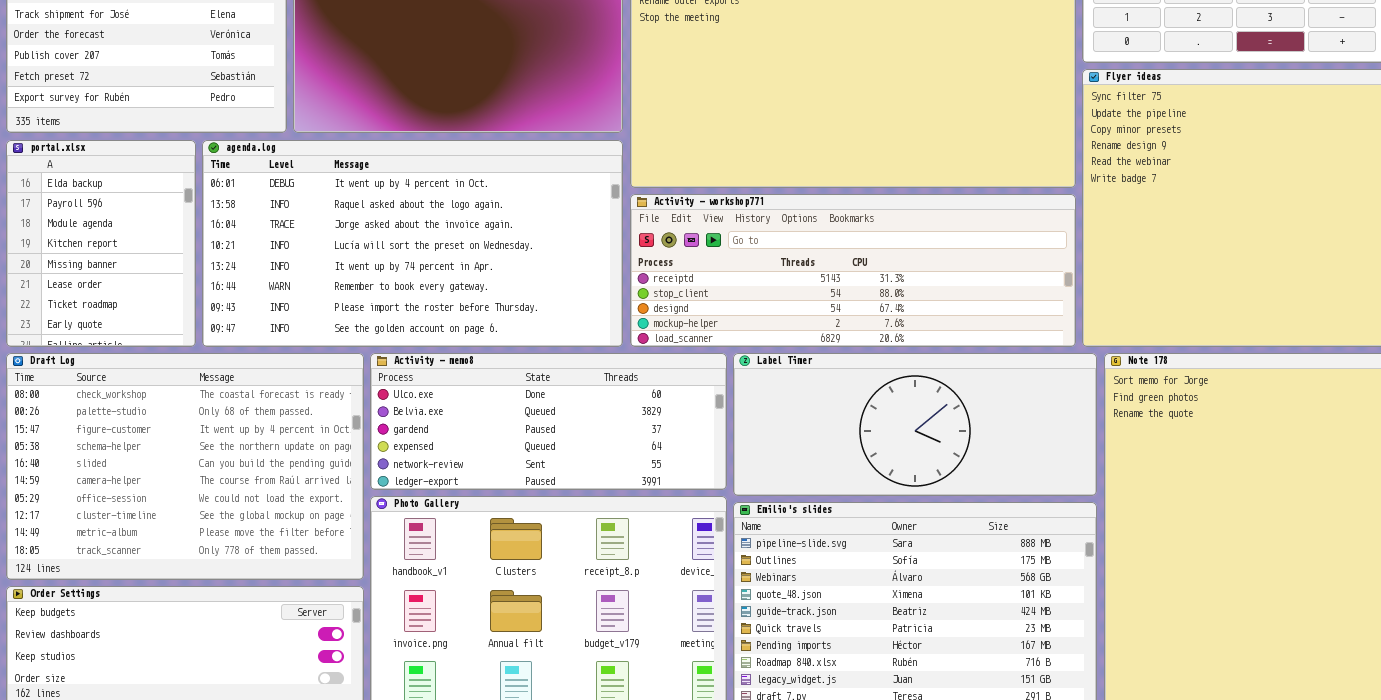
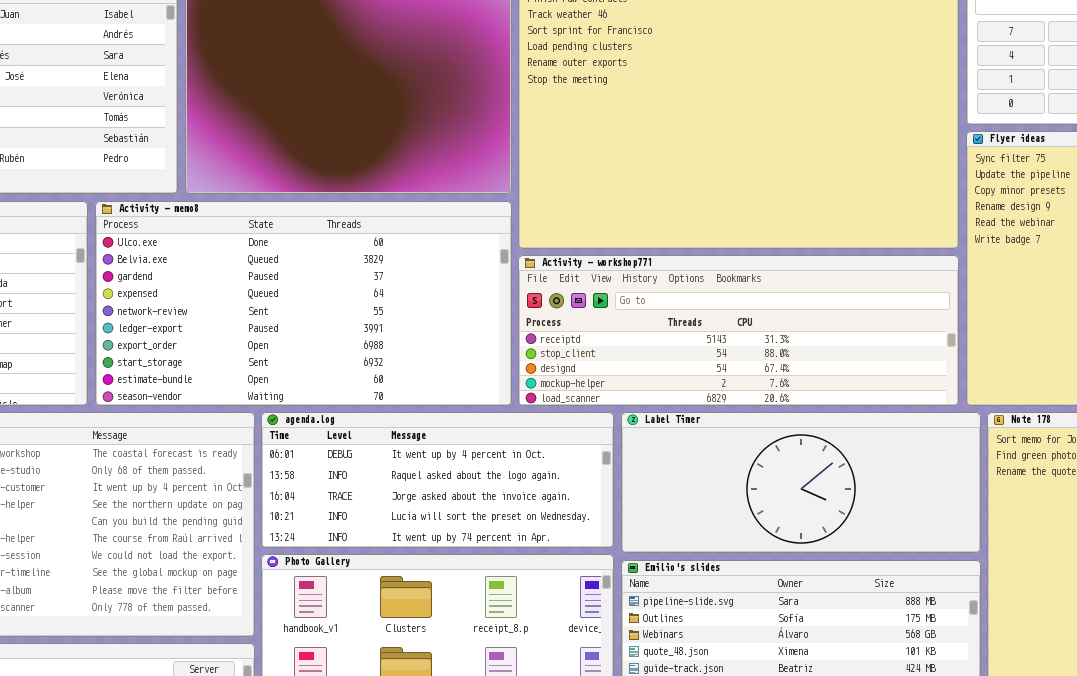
agenda.log: [202,140,623,347] -> [261,412,614,548], moved, resized
Activity - memo8: [370,353,727,490] -> [95,201,512,406], moved, resized

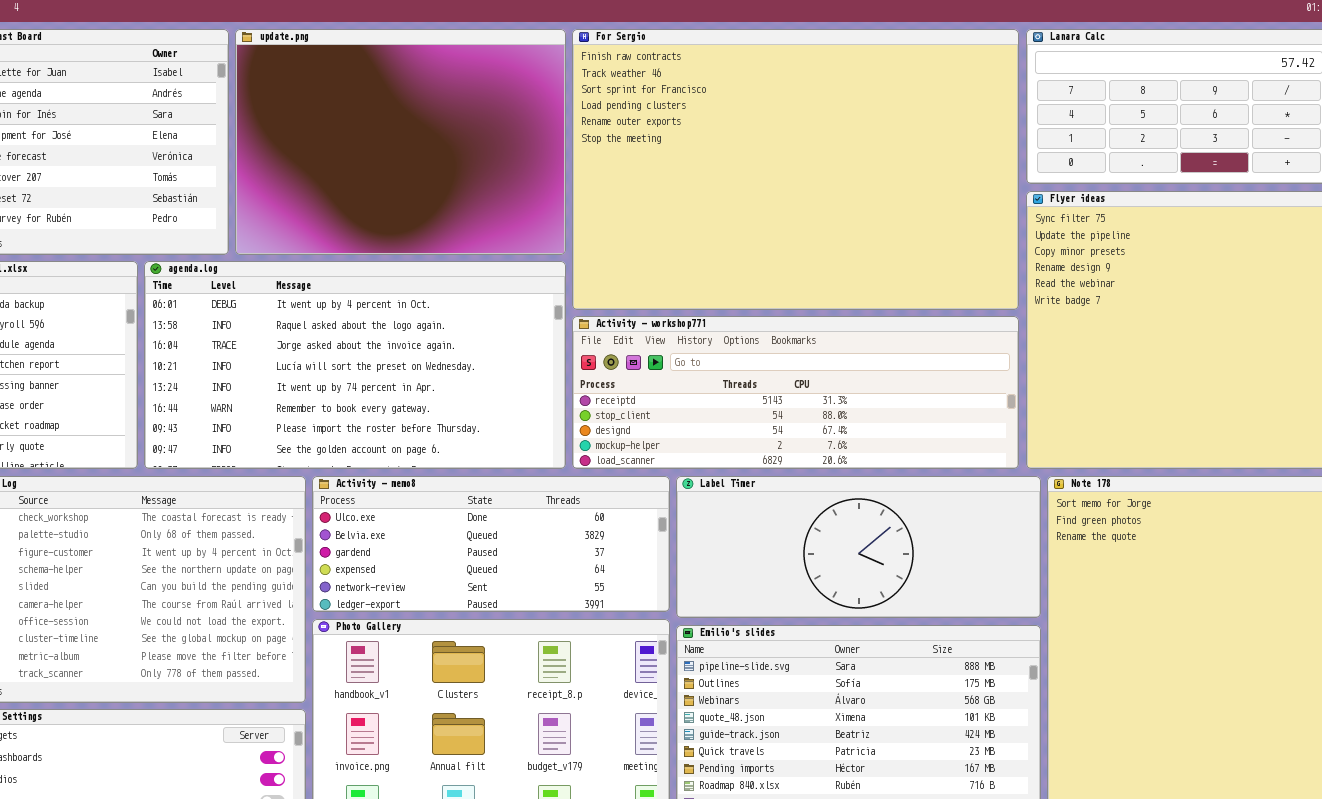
Activity - memo8: [95,201,512,406] -> [312,476,670,612], moved, resized
agenda.log: [261,412,614,548] -> [144,261,566,469], moved, resized

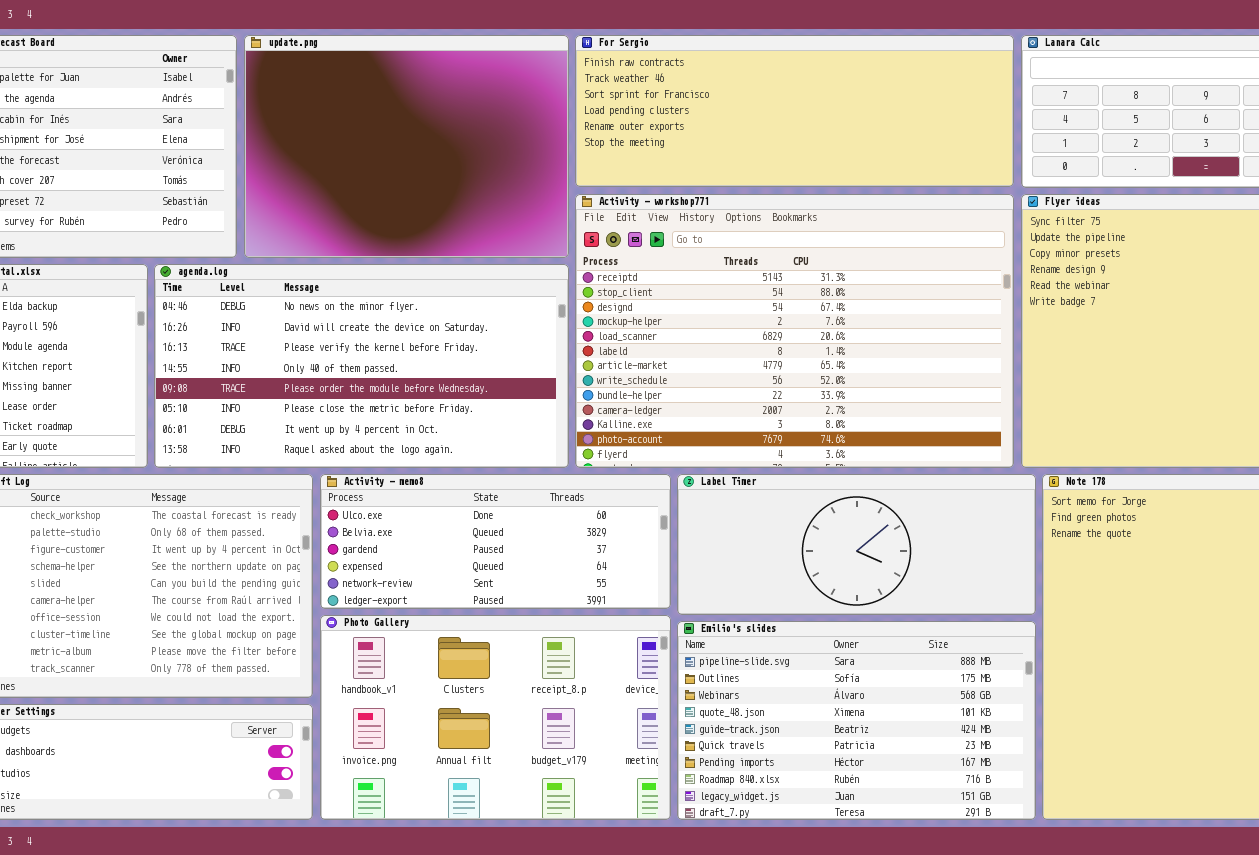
For Sergio: [572,29,1019,310] -> [575,35,1014,187], resized
agenda.log: [144,261,566,469] -> [154,264,569,468], scrolled up 6 rows
Activity - workshop771: [572,316,1019,469] -> [575,194,1014,468], resized

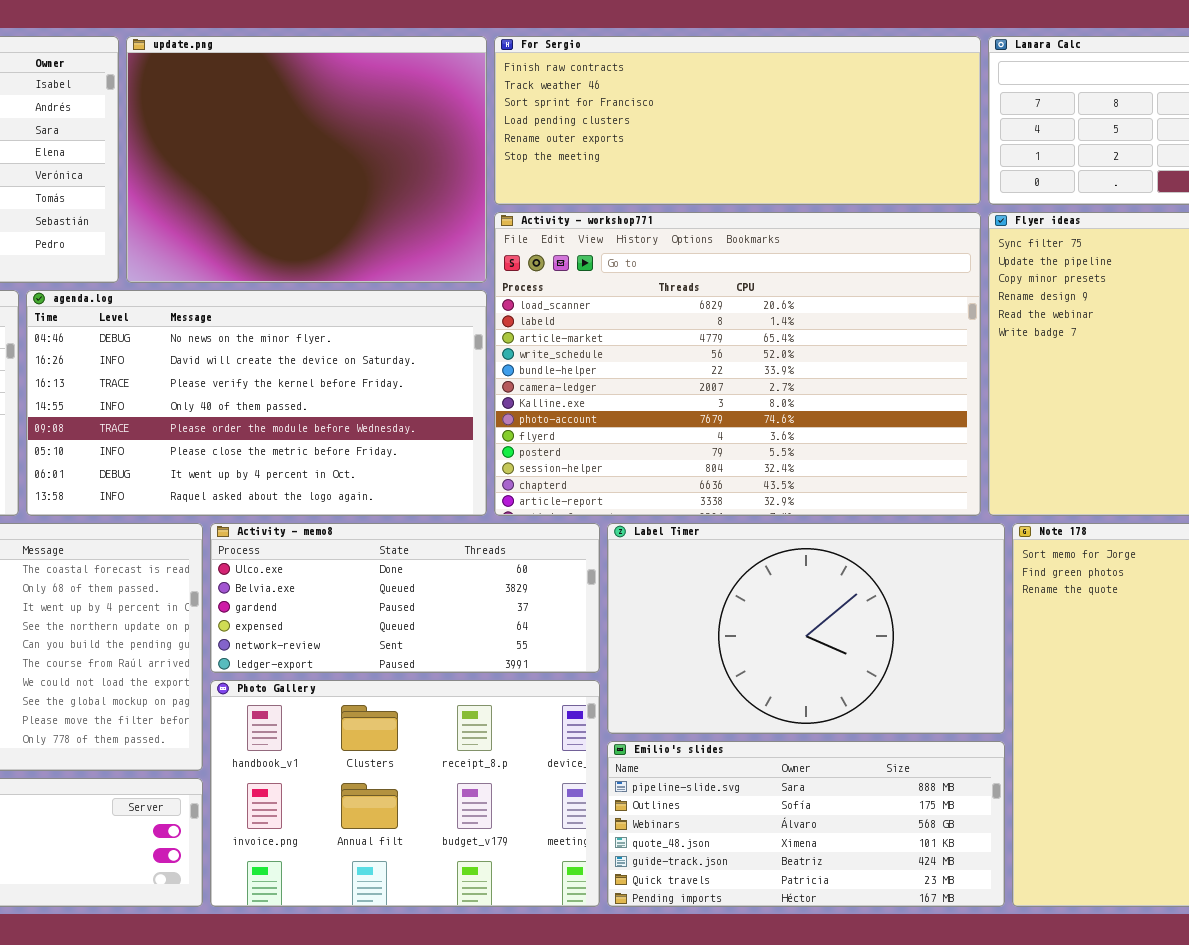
Activity - workshop771: [575,194,1014,468] -> [494,212,981,516], scrolled down 4 rows
Label Timer: [677,474,1036,615] -> [607,523,1005,734], resized
Emilio's slides: [677,621,1036,820] -> [607,741,1005,907], resized

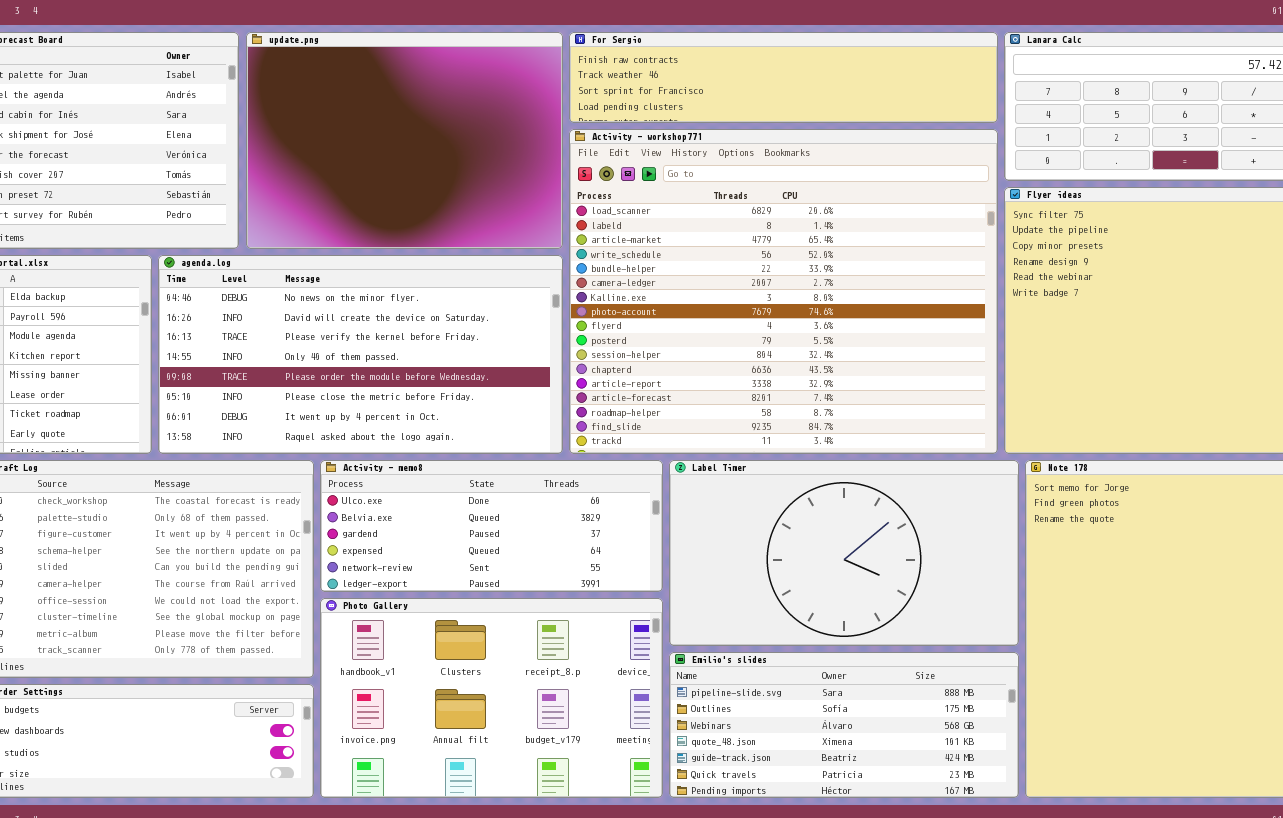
For Sergio: [494,36,981,205] -> [569,32,998,123], resized
Activity - workshop771: [494,212,981,516] -> [569,129,998,454], resized

